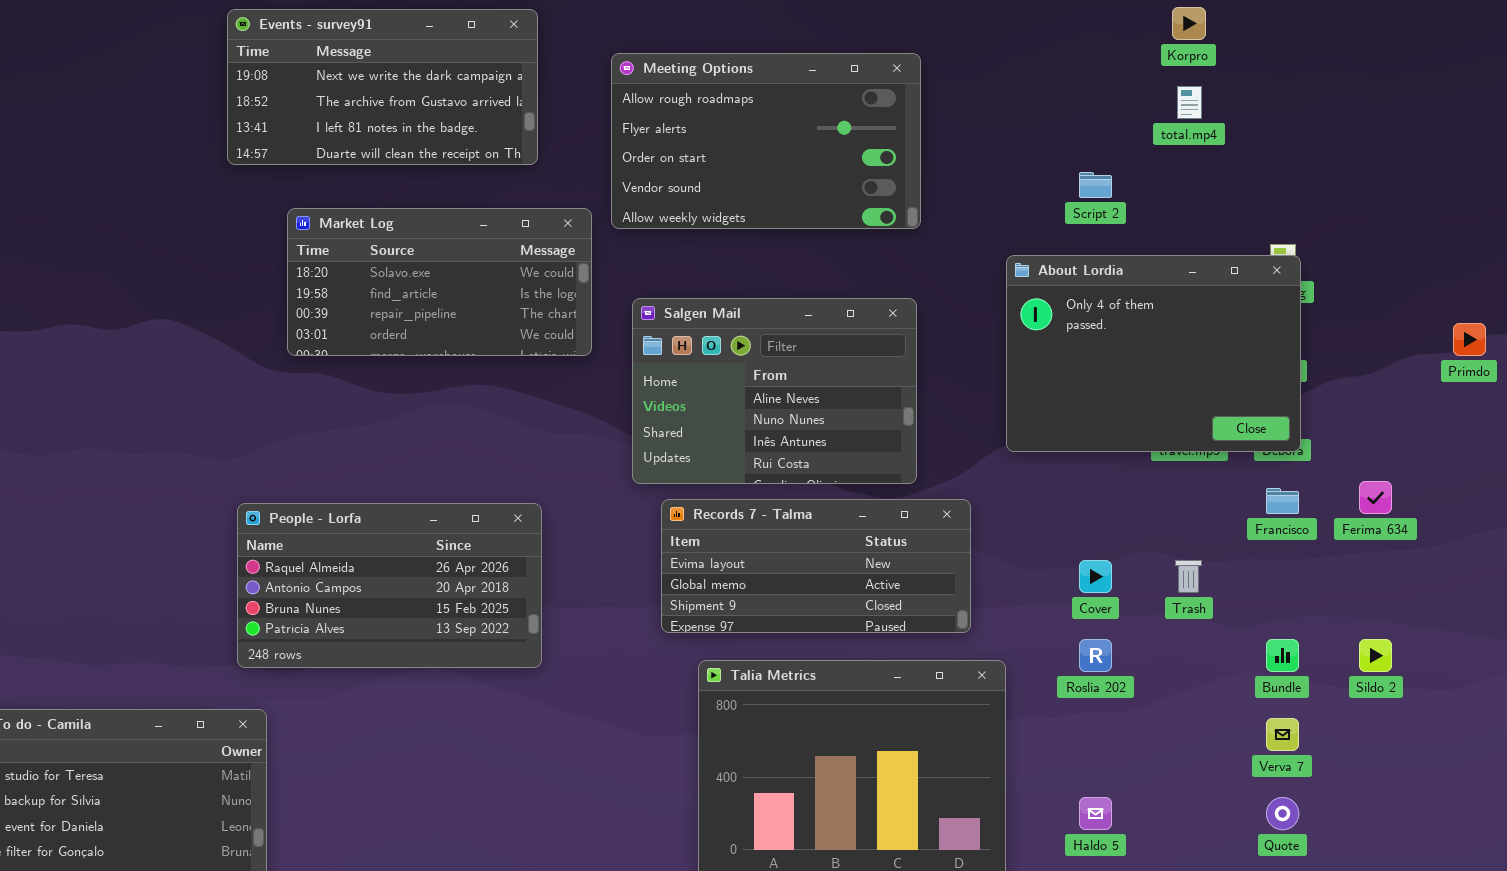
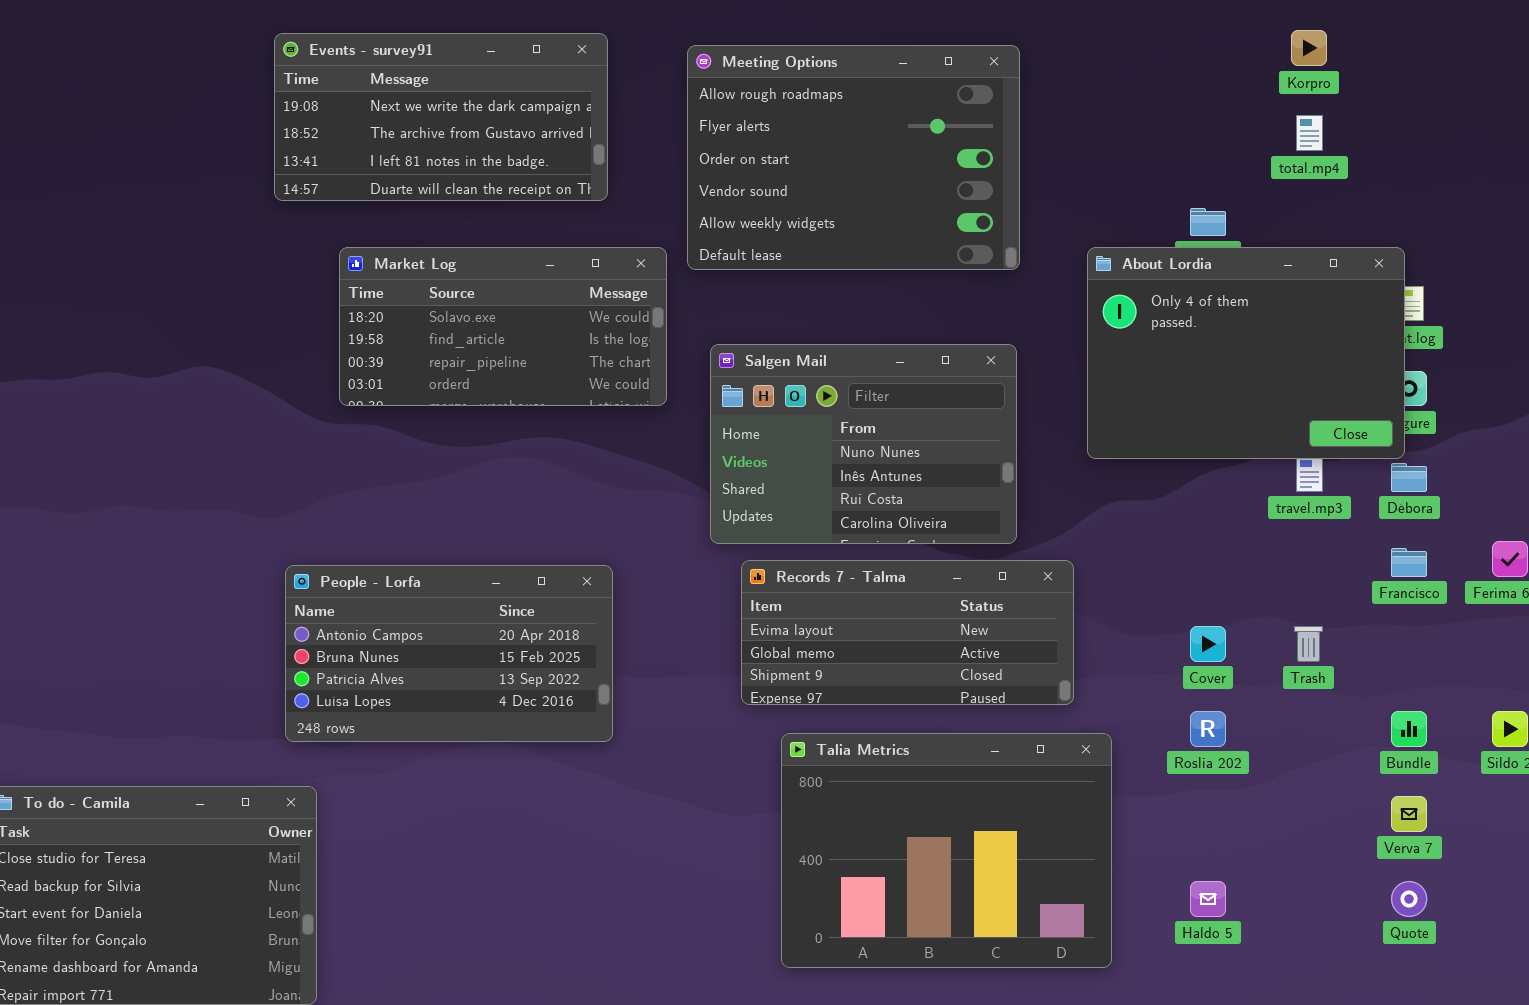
Meeting Options: [611,53,921,229] -> [687,45,1020,270], resized
About Lordia: [1006,255,1301,452] -> [1087,247,1405,459], moved
Salgen Mail: [632,298,917,484] -> [710,344,1017,544], scrolled down 1 row
People - Lorfa: [237,503,542,668] -> [285,565,613,742], scrolled down 1 row

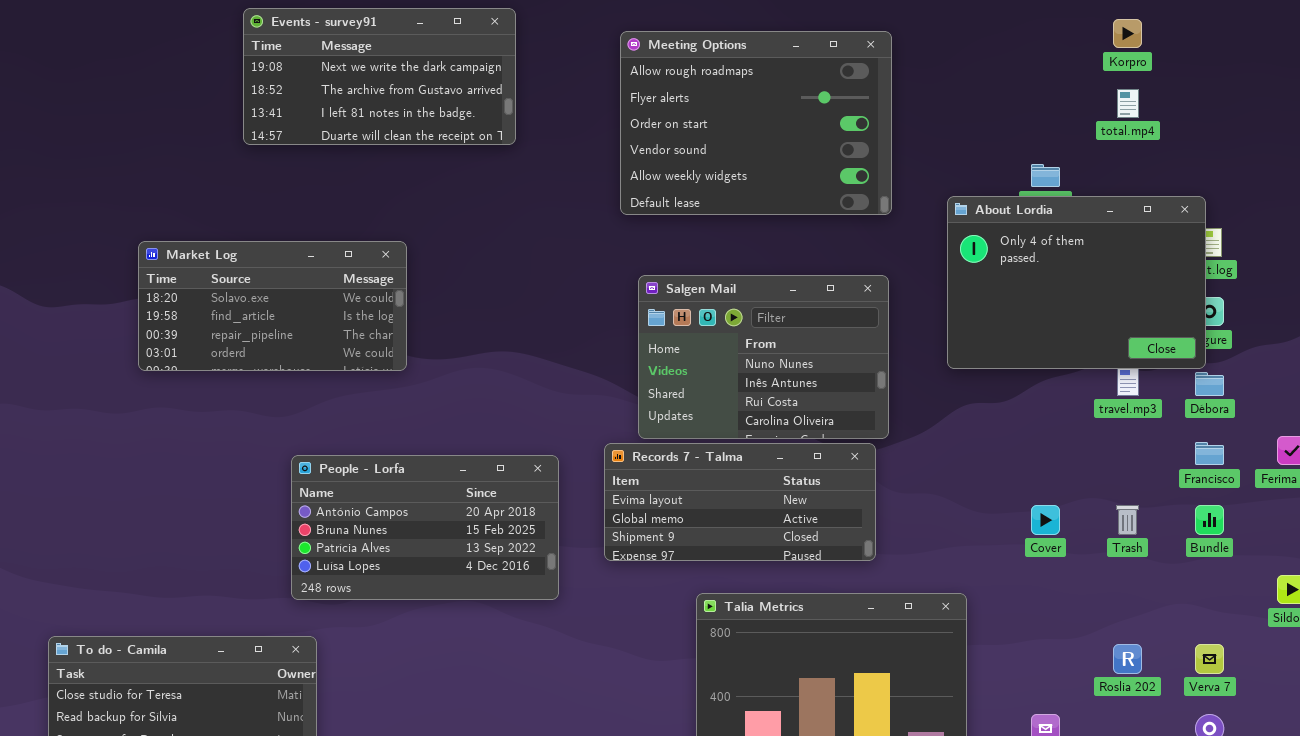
Events - survey91: [274,33,608,201] -> [243,8,516,145], moved
Market Log: [339,247,667,406] -> [138,241,407,371], moved
Records 7 - Talma: [741,560,1074,705] -> [604,443,876,561], moved
Roslia 202: [1190,711,1226,747] -> [1113,644,1142,674], moved
Bundle: [1391,711,1427,747] -> [1195,505,1224,535], moved

